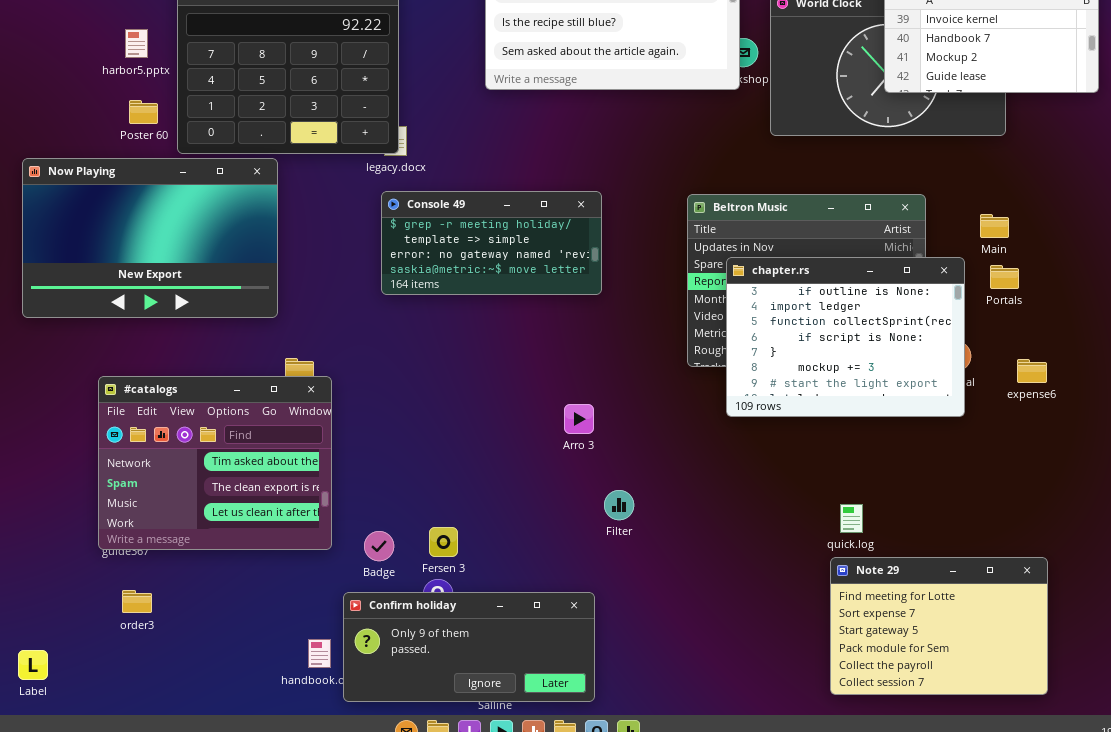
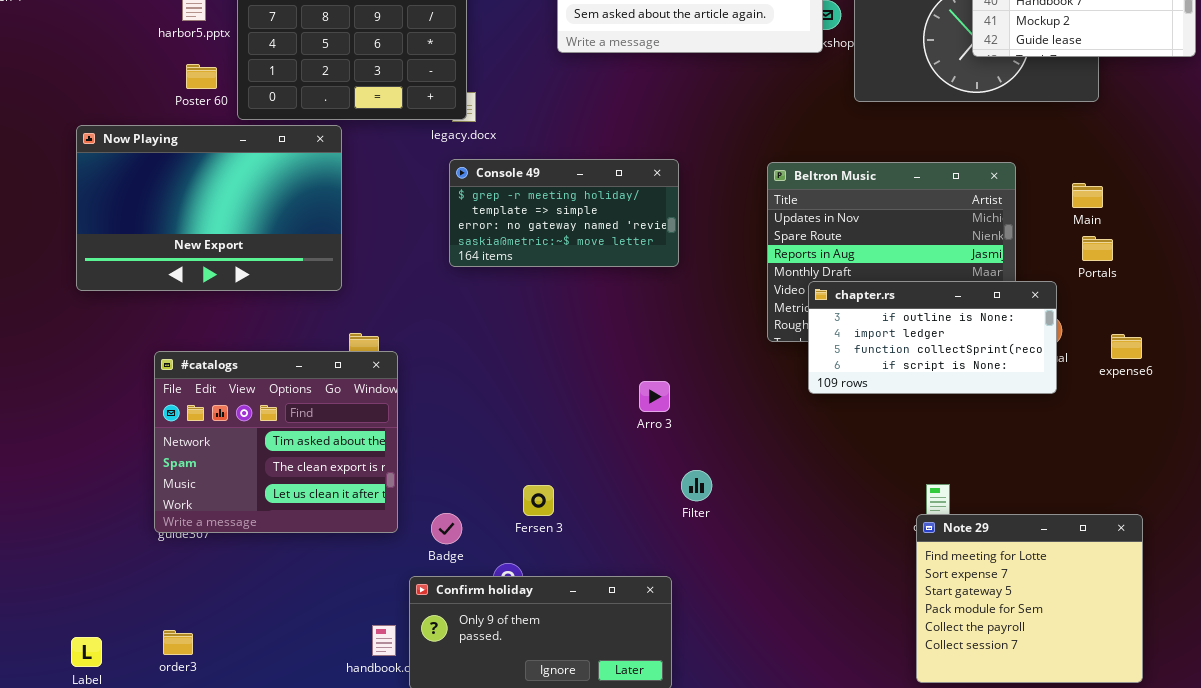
chapter.rs: [726,257,965,417] -> [808,281,1057,394], resized
Fersen 3: [429,527,458,557] -> [523,485,554,516], moved
Note 29: [830,557,1048,695] -> [916,514,1143,683], resized
order3: [122,590,152,613] -> [163,630,193,655], moved

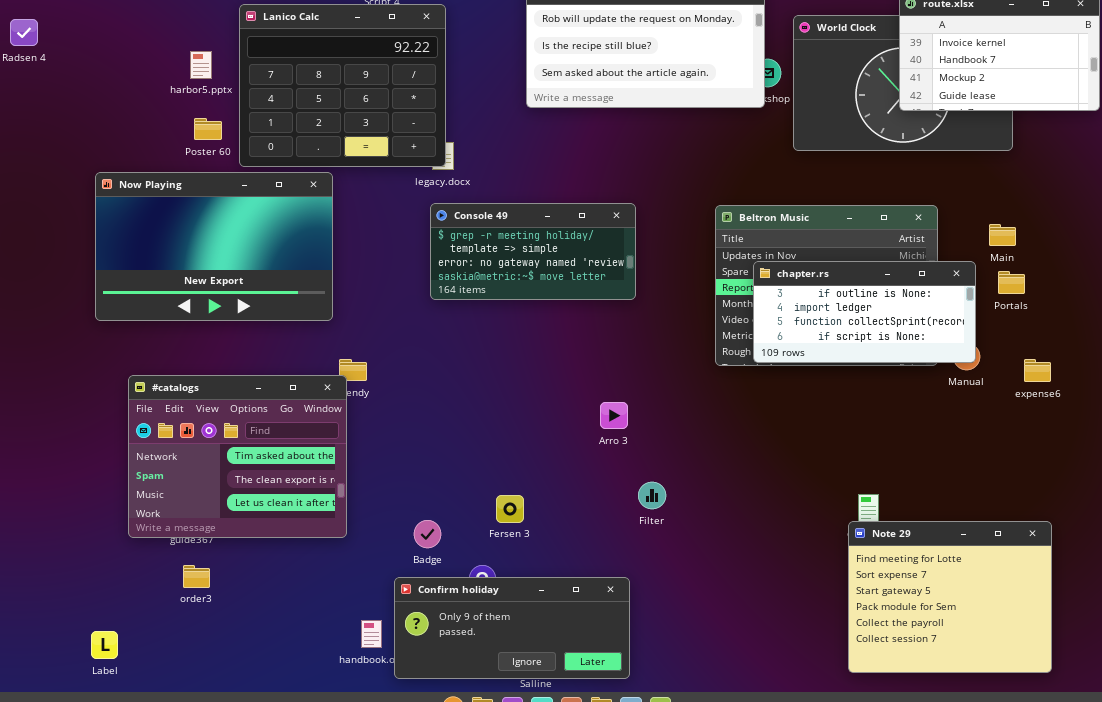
chapter.rs: [808,281,1057,394] -> [753,261,976,363], moved
#catalogs: [154,351,398,533] -> [128,375,347,538], moved
order3: [163,630,193,655] -> [183,565,210,588], moved

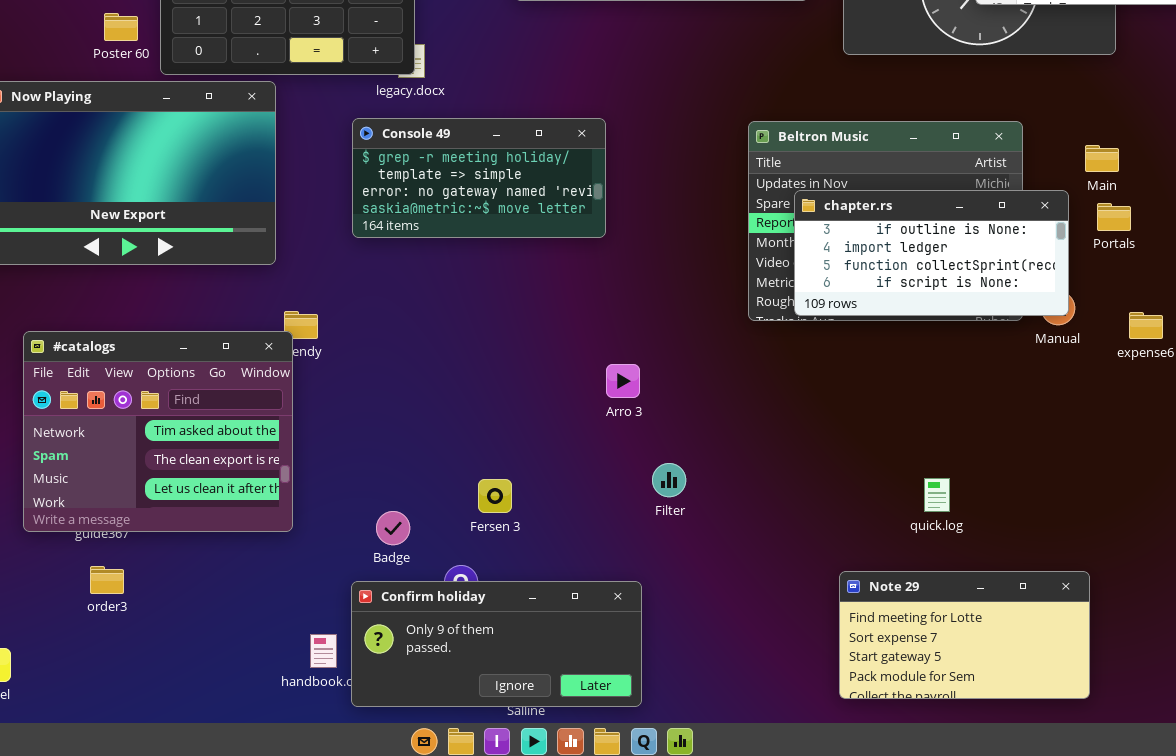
Console 49: [430,203,636,300] -> [352,118,606,238], moved
Note 29: [848,521,1052,673] -> [839,571,1090,699], moved, resized

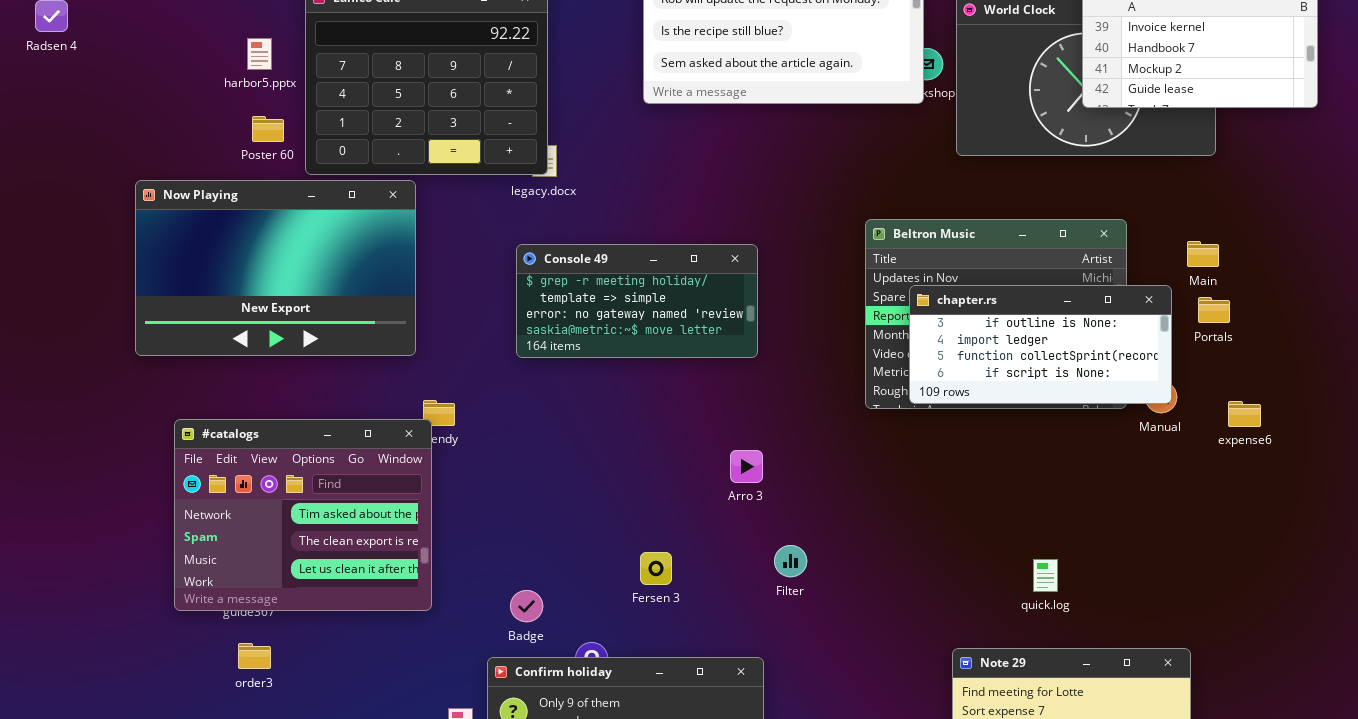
Console 49: [352,118,606,238] -> [516,244,758,358], moved
Fersen 3: [478,479,512,513] -> [640,552,672,585], moved

